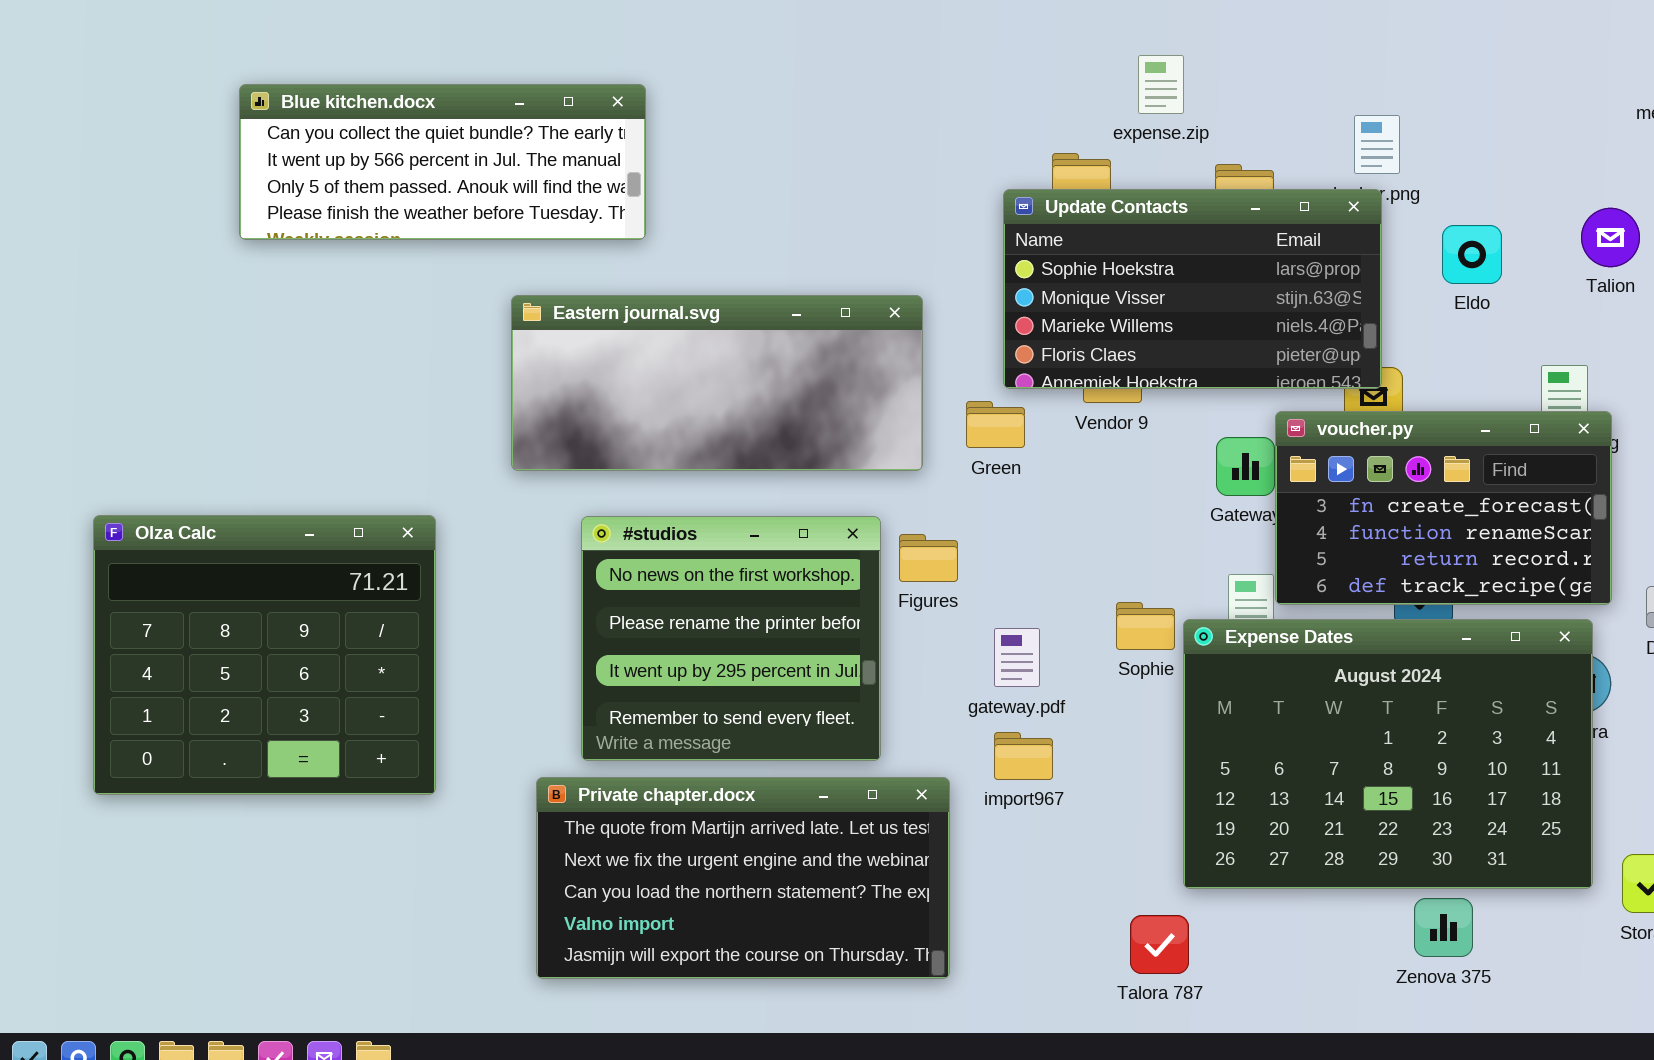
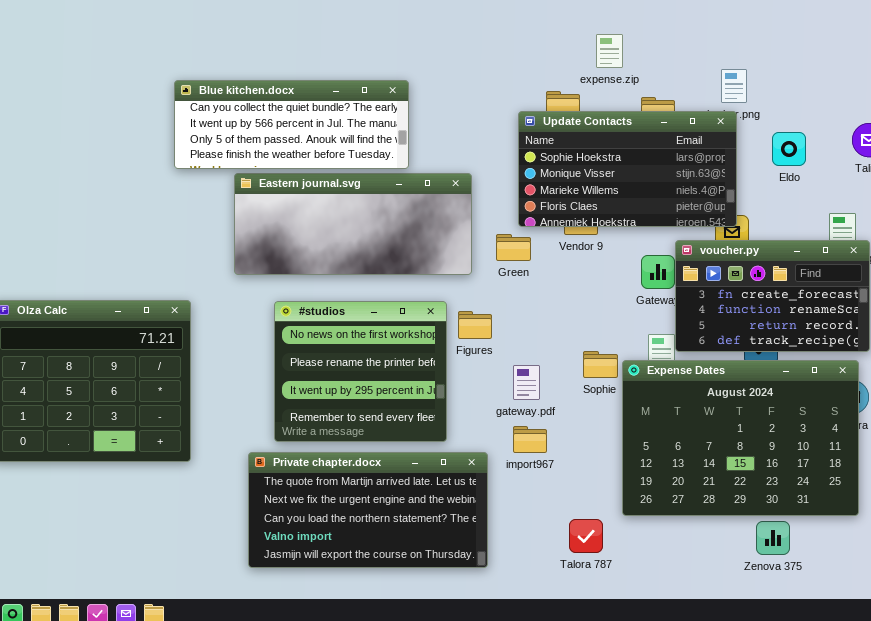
Blue kitchen.docx: [239,84,646,240] -> [174,80,409,169], moved
Talora 787: [1130,915,1189,974] -> [569,519,603,553], moved

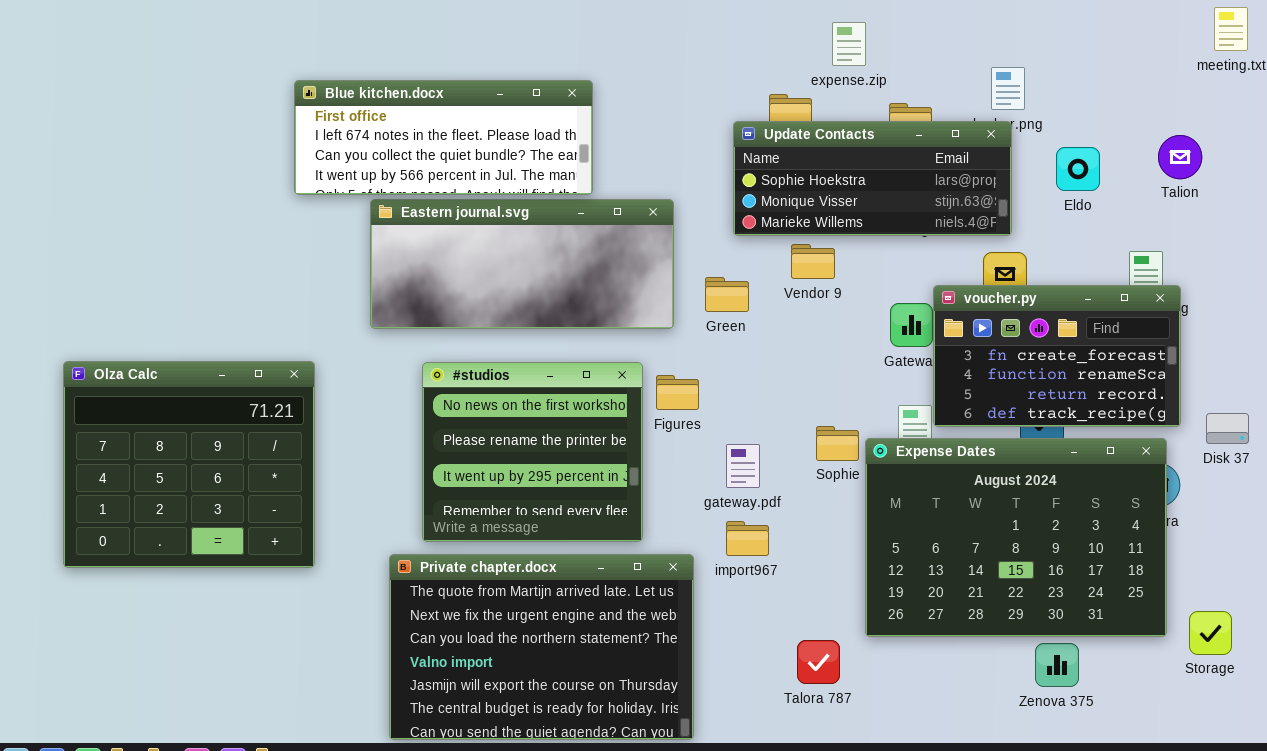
Blue kitchen.docx: [174,80,409,169] -> [294,80,593,195], scrolled up 2 rows
Update Contacts: [518,111,737,227] -> [733,121,1012,236], resized
Private chapter.docx: [248,452,488,568] -> [389,554,694,740], resized

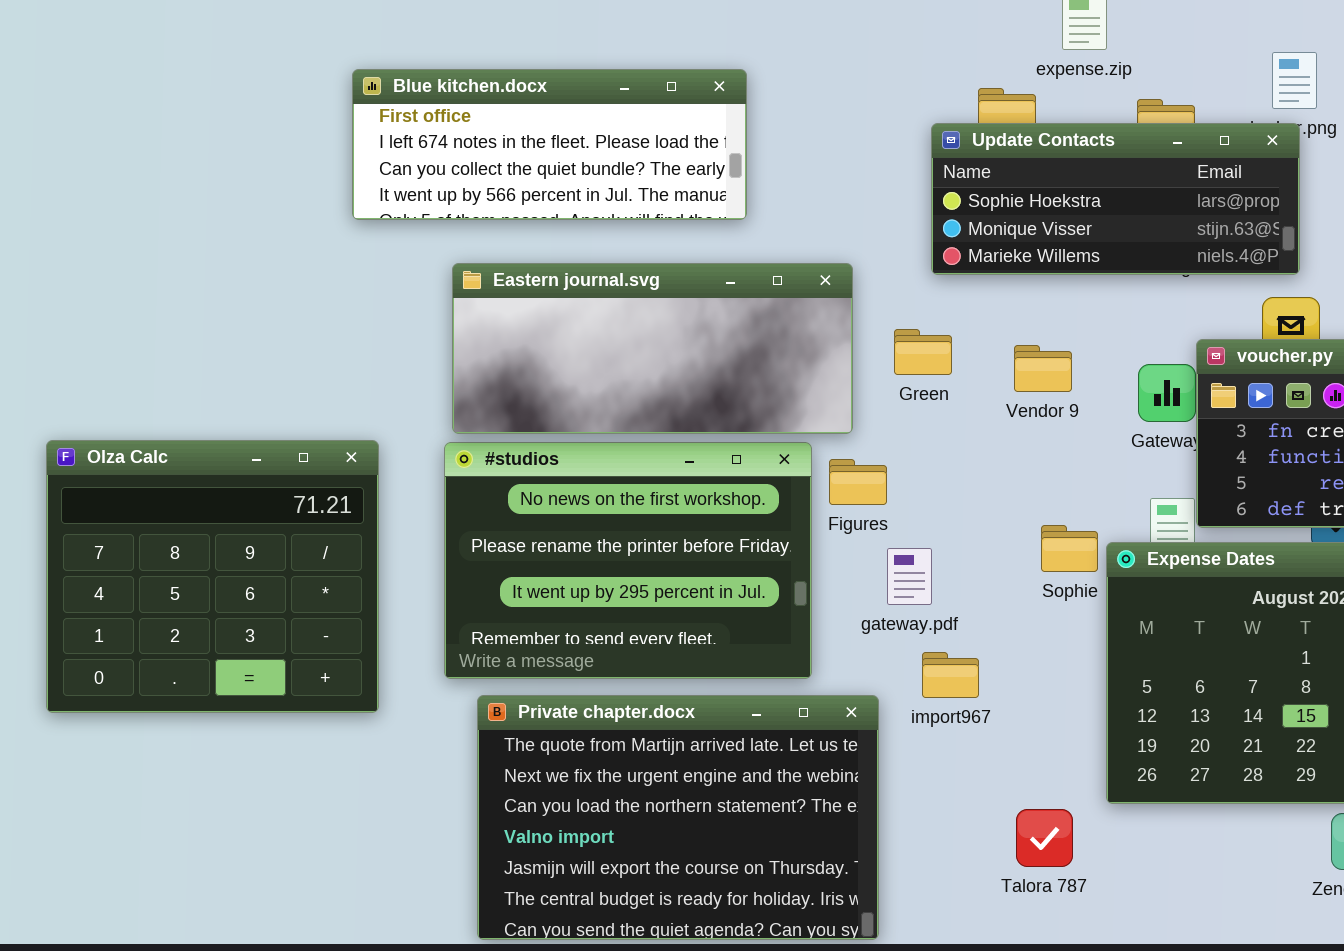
Eastern journal.svg: [370,199,674,329] -> [452,263,853,434], moved
Vendor 9: [791,244,835,279] -> [1014,345,1072,392], moved
#studios: [422,362,643,542] -> [444,442,812,679], resized
gateway.pdf: [726,444,760,488] -> [887,548,932,605], moved

